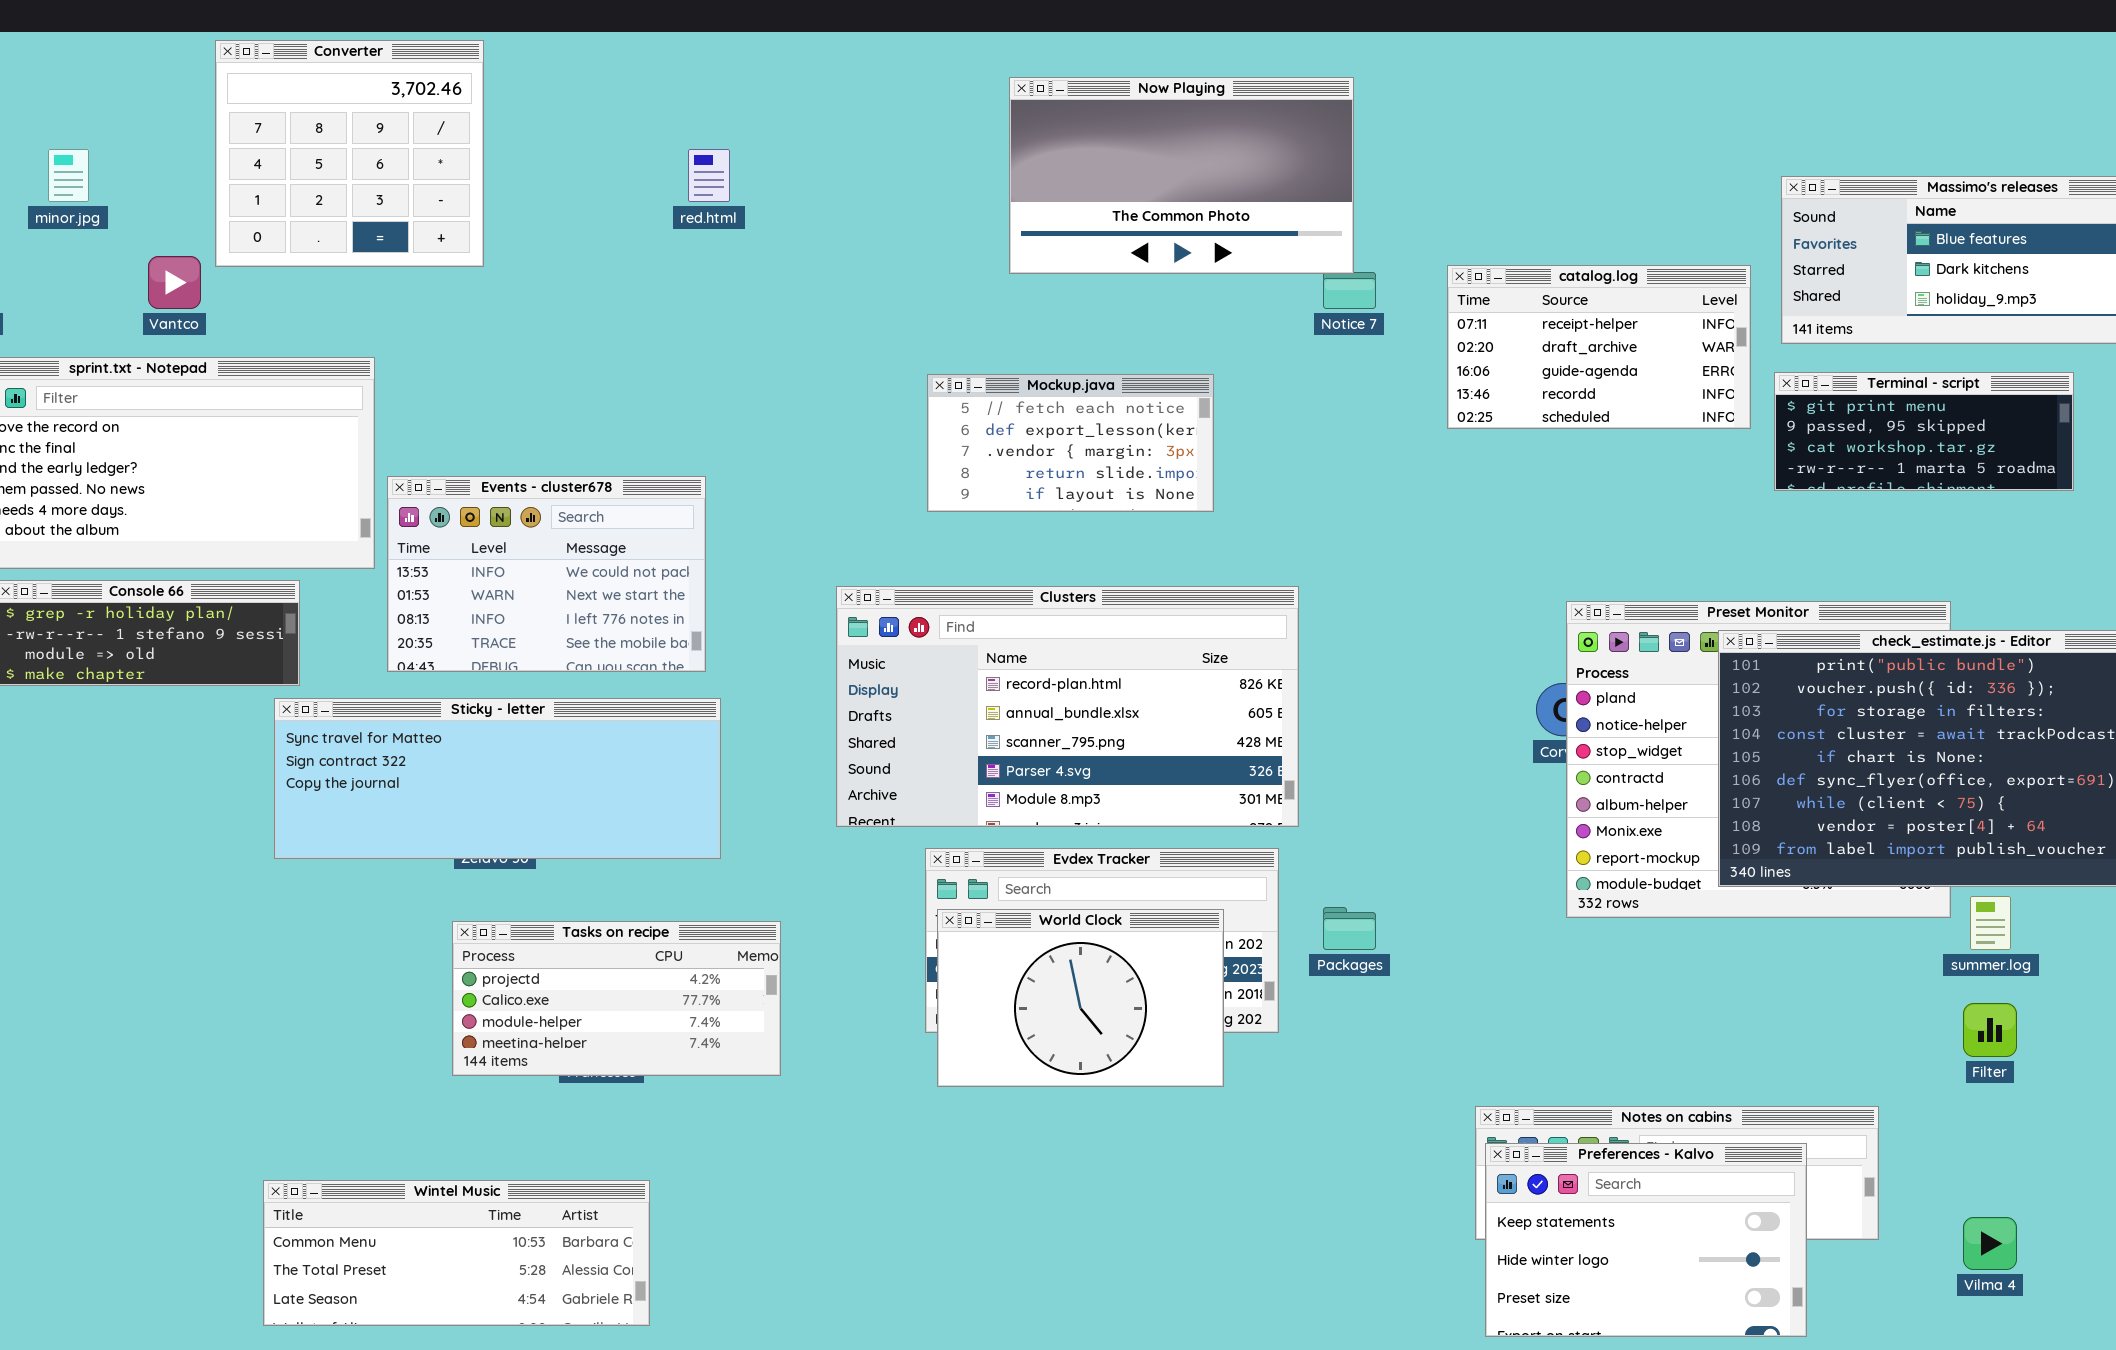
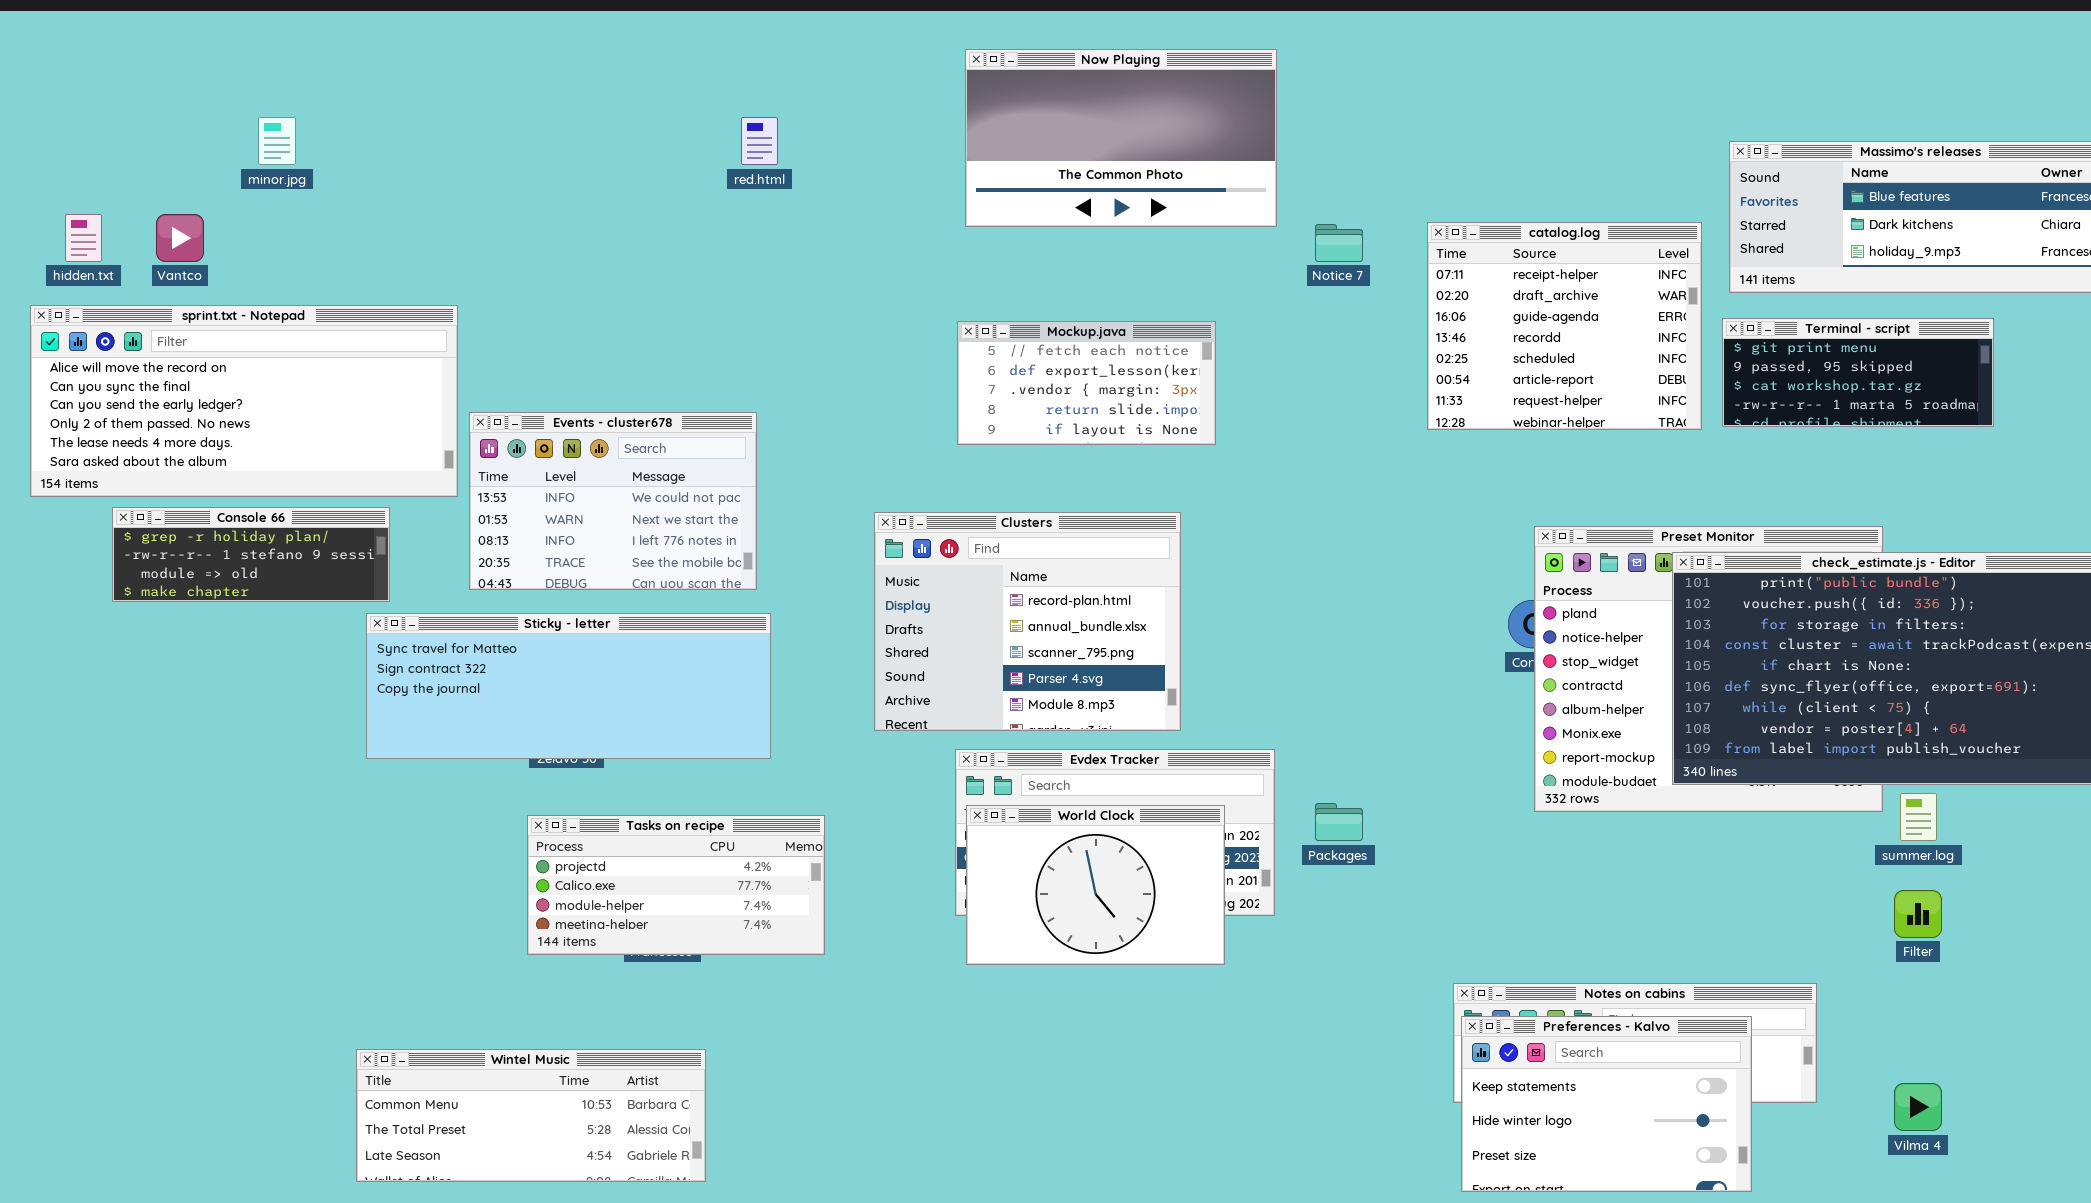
Converter: [215,40,484,267] -> none, closed
Now Playing: [1009,77,1354,274] -> [965,49,1277,227], moved
minor.jpg: [48,149,89,202] -> [258,117,296,165], moved
Vantco: [148,256,201,309] -> [156,214,204,262], moved
catalog.log: [1447,265,1751,429] -> [1427,222,1702,430], resized
Clusters: [836,586,1299,827] -> [874,512,1181,731], resized

